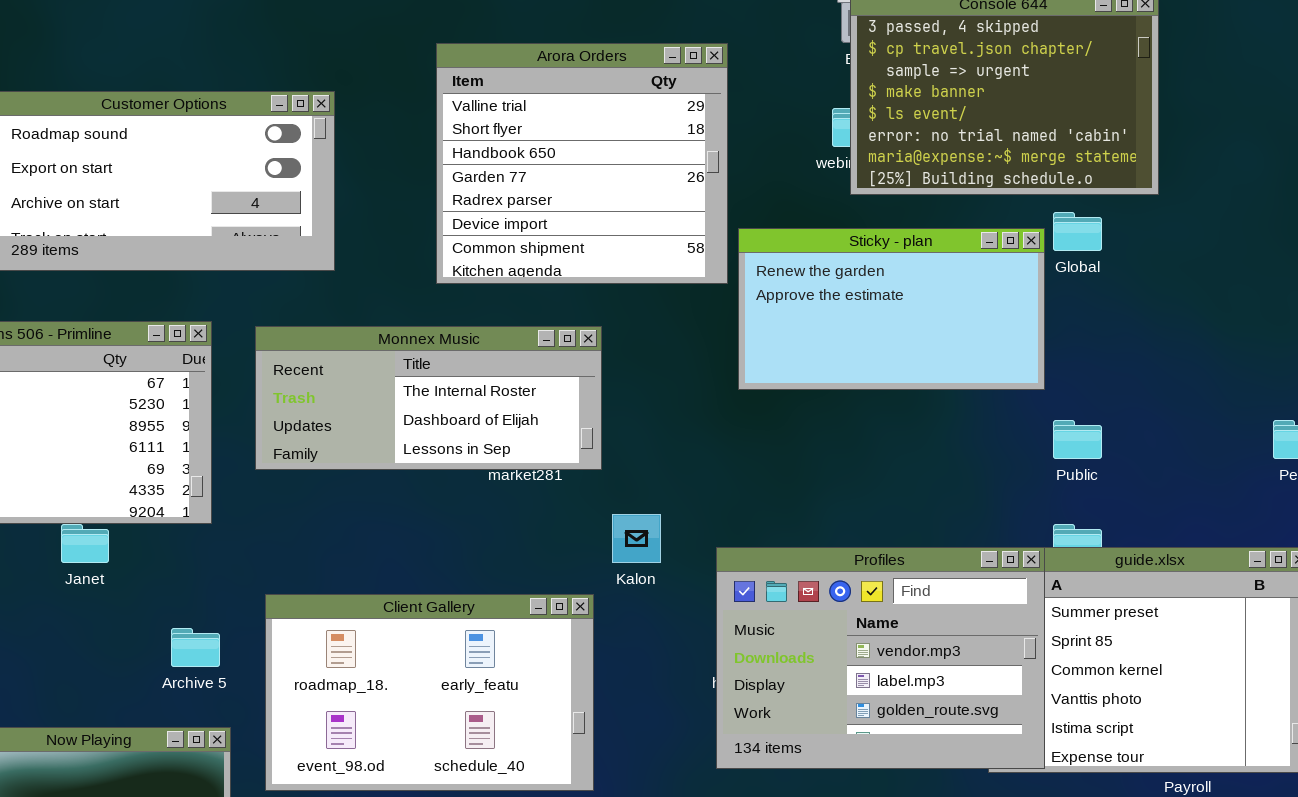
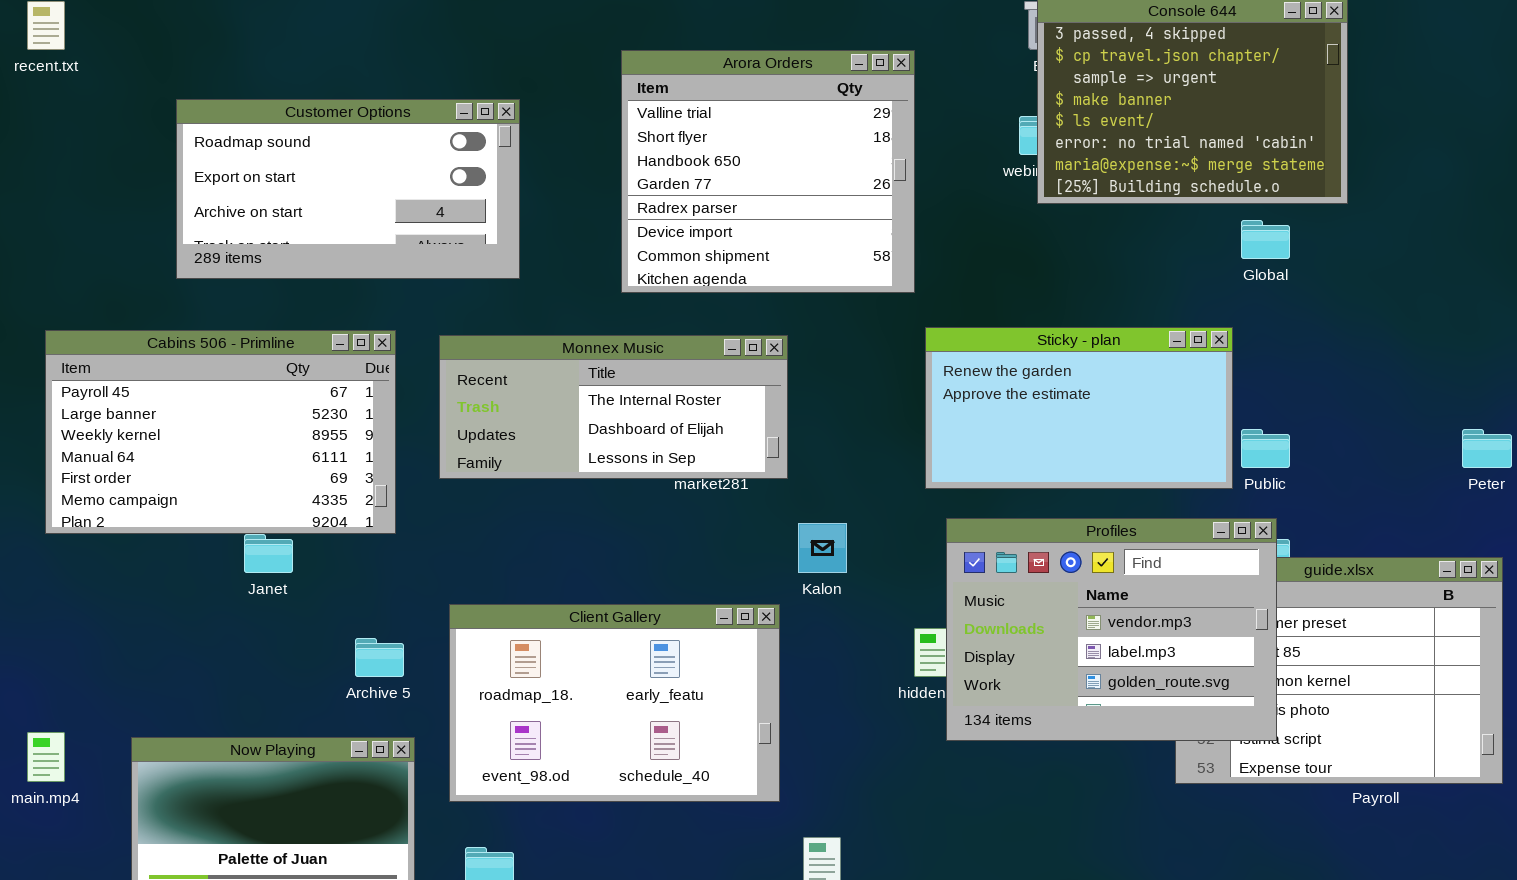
Sticky - plan: [738,228,1045,390] -> [925,327,1233,489], moved
Profiles: [716,547,1045,769] -> [946,518,1277,741], moved

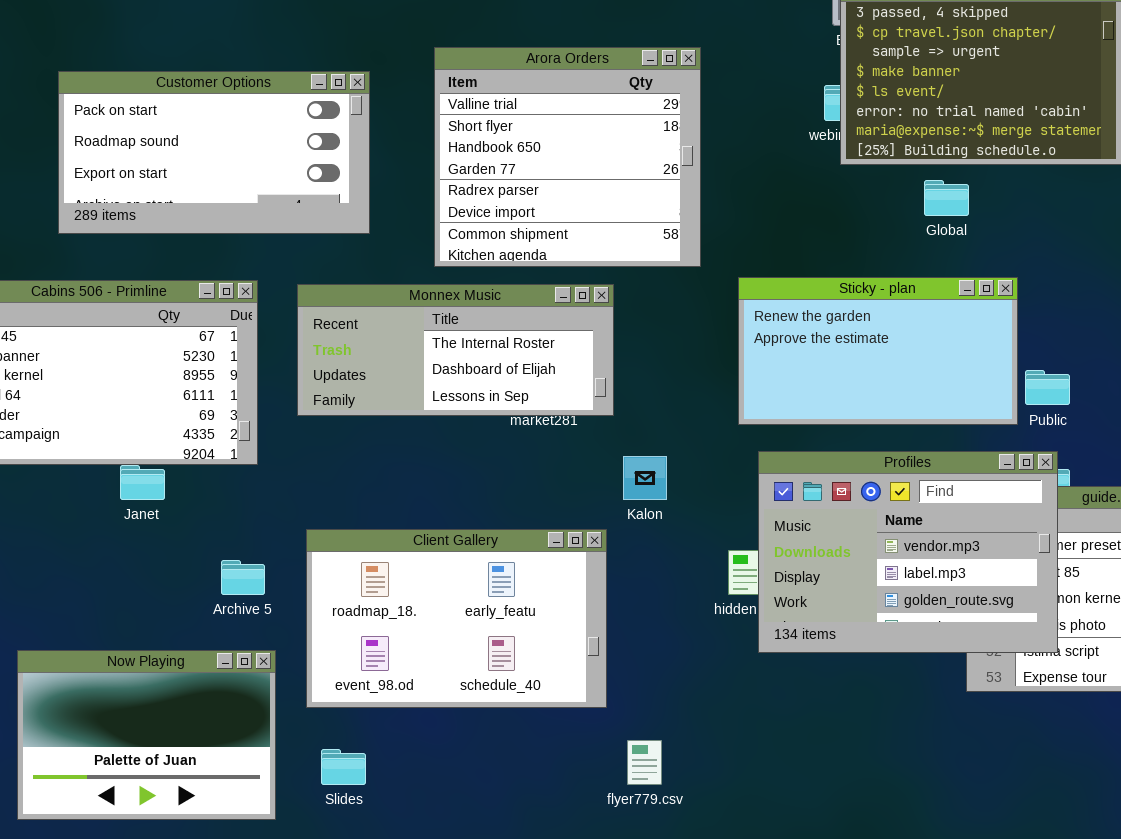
Arora Orders: [621,50,915,293] -> [434,47,701,267], moved
Customer Options: [176,99,520,279] -> [58,71,370,234], scrolled up 1 row
Global: [1241,220,1290,259] -> [924,180,969,216], moved

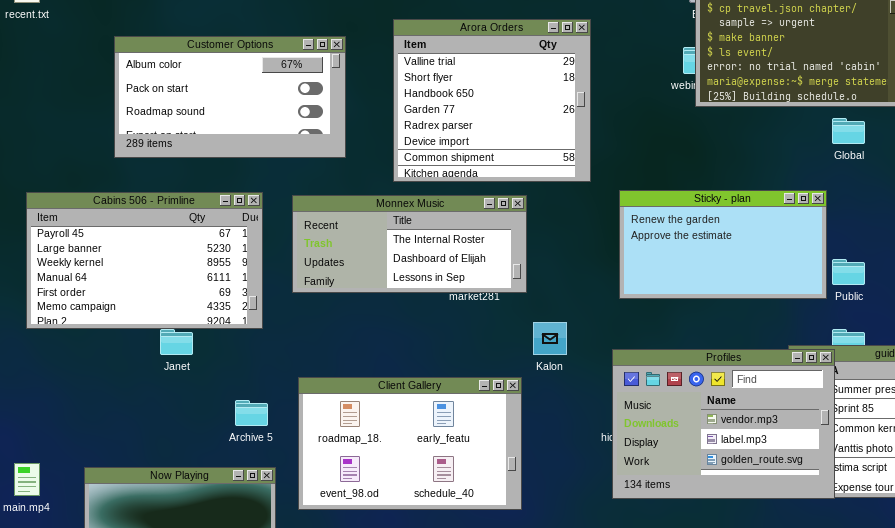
Customer Options: [58,71,370,234] -> [114,36,346,158], scrolled up 1 row
Global: [924,180,969,216] -> [832,118,865,144], moved
Profiles: [758,451,1058,653] -> [612,349,835,499], moved

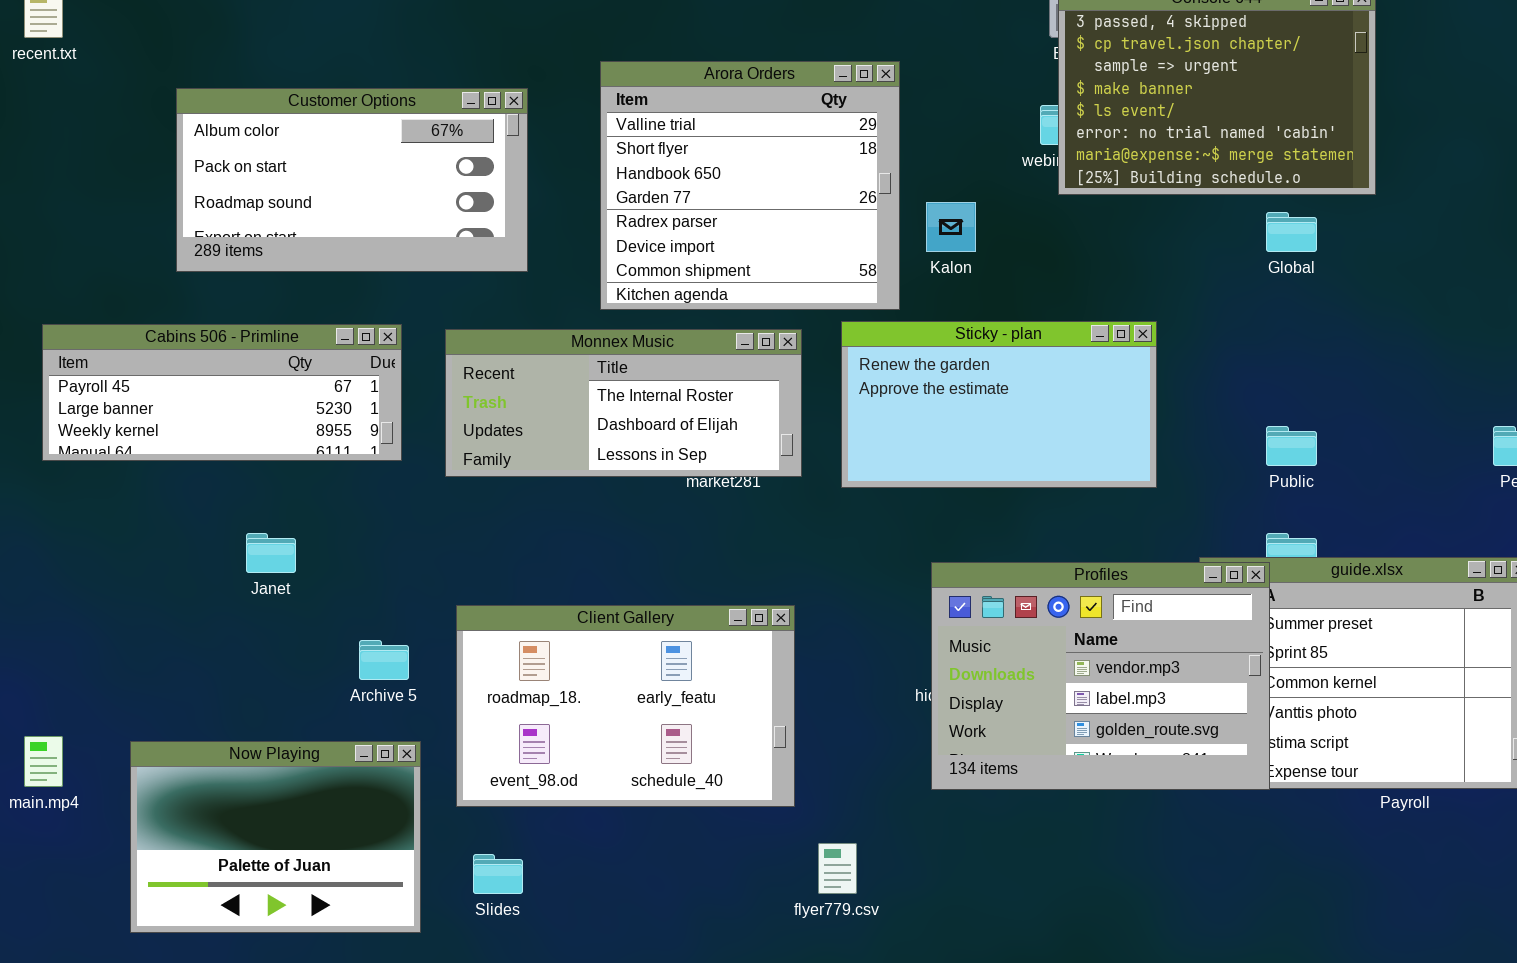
Sticky - plan: [619,190,827,299] -> [841,321,1157,488], moved
Cabins 506 - Primline: [26,192,263,329] -> [42,324,402,461], resized
Kalon: [533,322,567,355] -> [926,202,976,252], moved

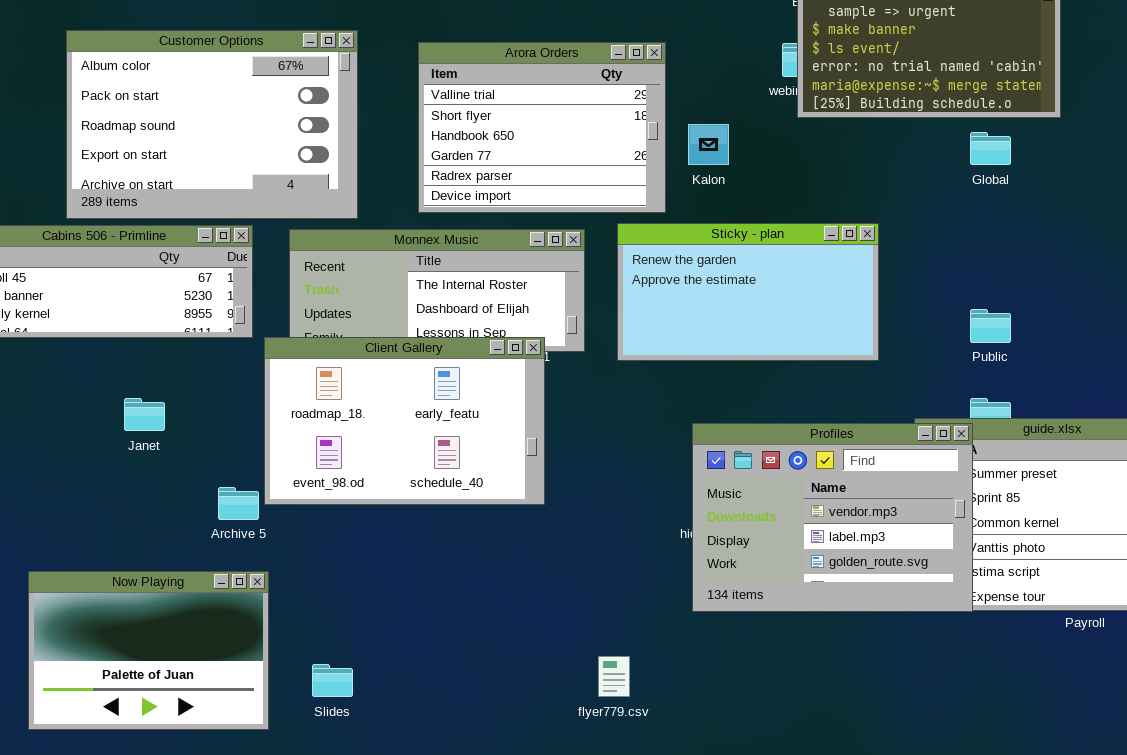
Arora Orders: [600,61,900,310] -> [418,42,666,213], resized
Customer Options: [176,88,528,272] -> [66,30,358,219], resized
Client Gallery: [456,605,795,807] -> [264,337,545,505], moved

